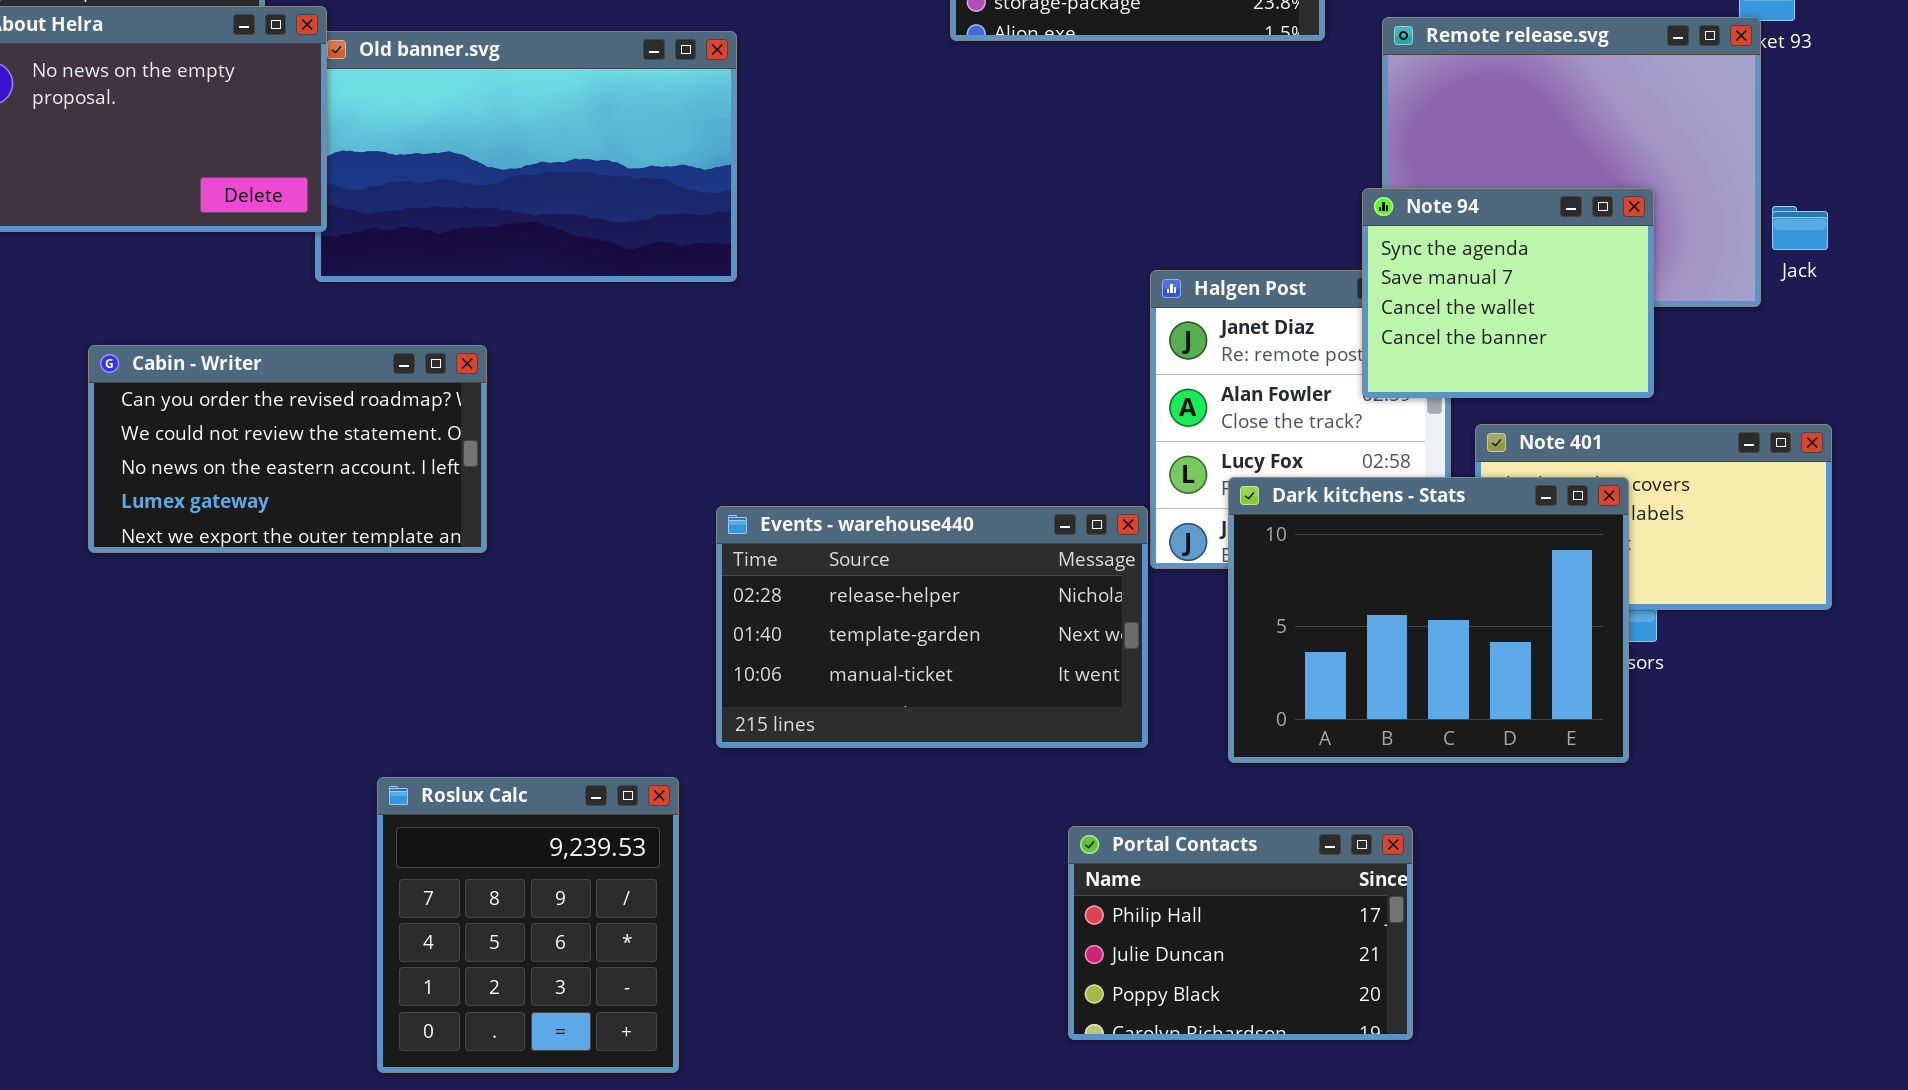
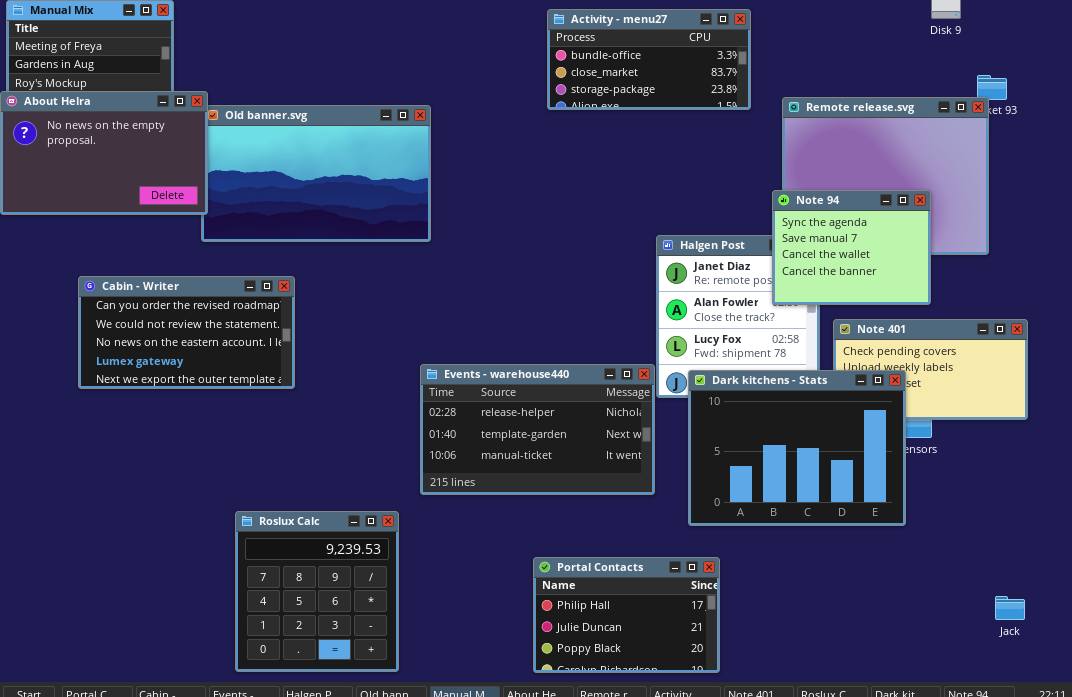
Jack: [1772,206,1828,250] -> [995,596,1025,620], moved
Dark kitchens - Stats: [1228,477,1629,763] -> [688,370,906,526], moved
Portal Contacts: [1068,826,1413,1040] -> [533,557,720,673], moved

